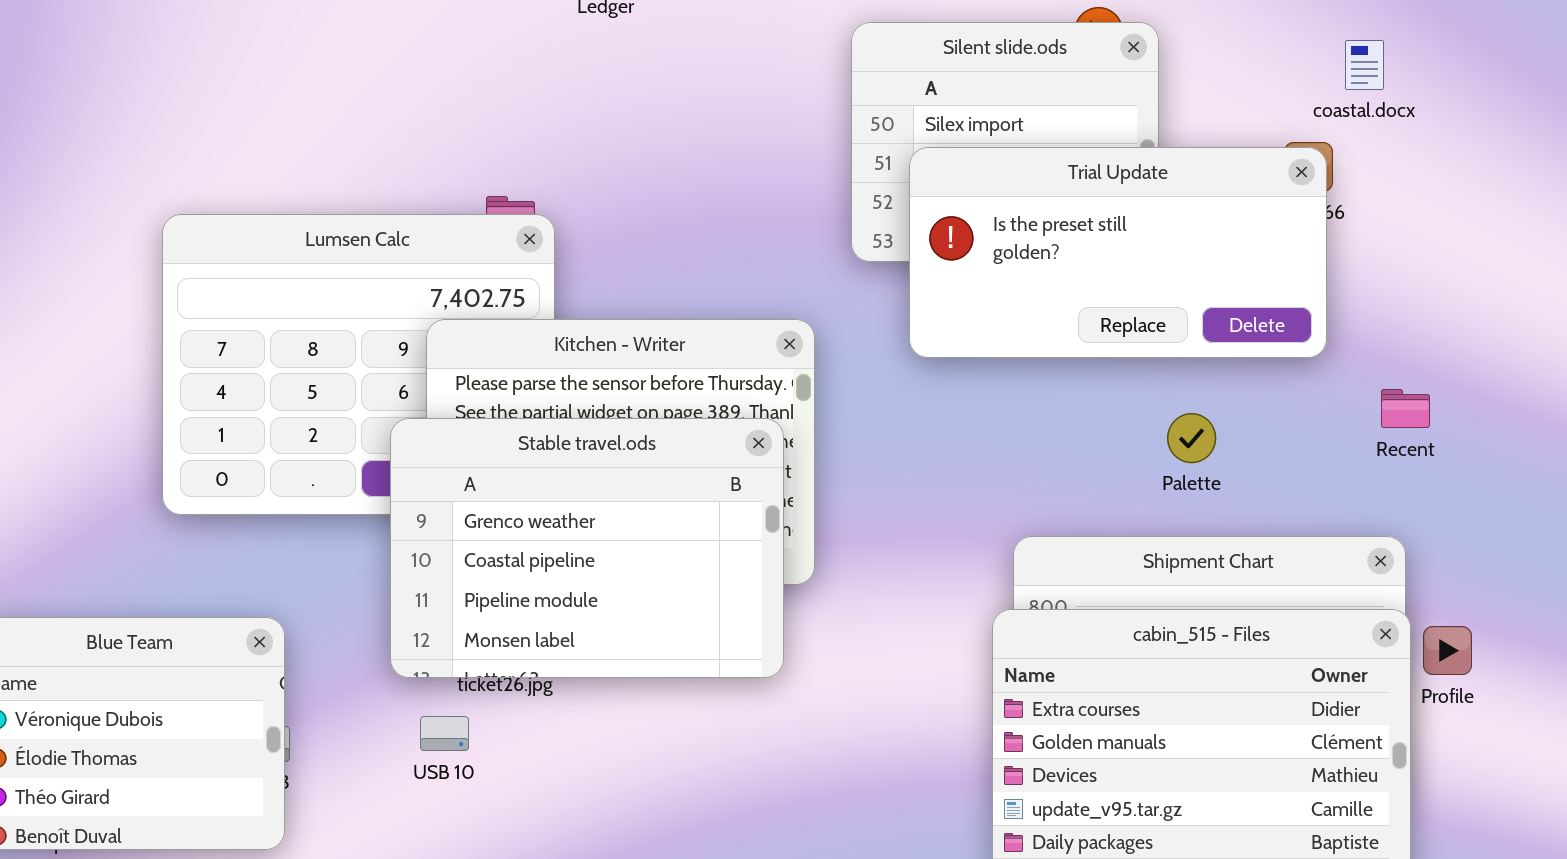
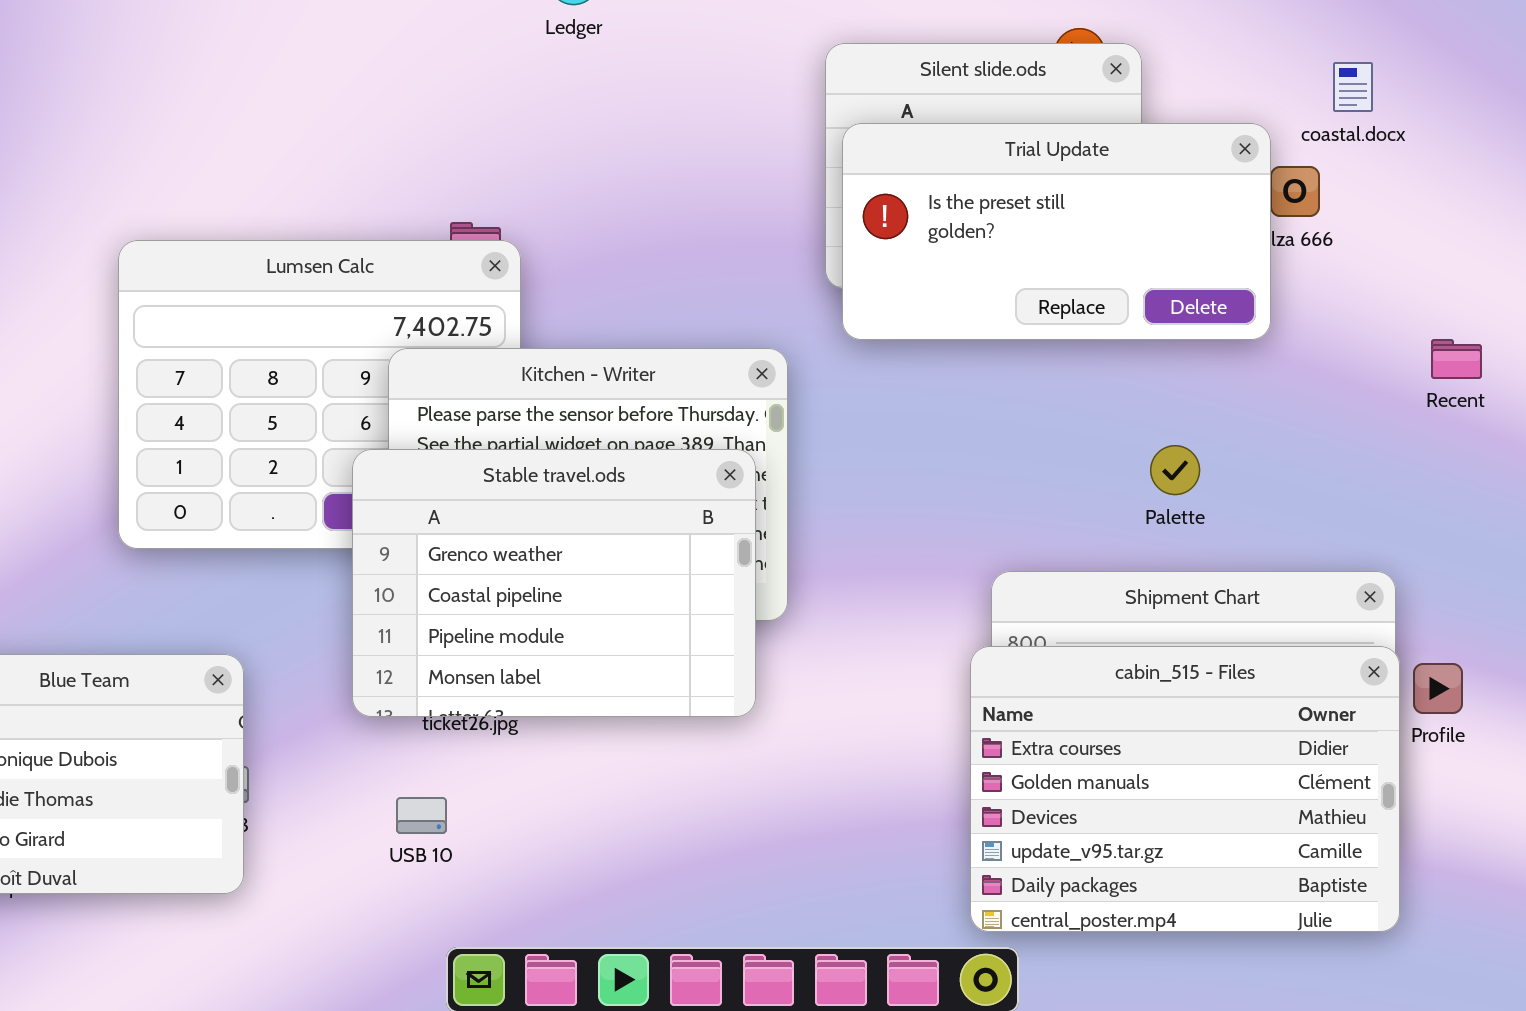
Trial Update: [909,147,1327,358] -> [842,123,1271,340], moved
Recent: [1381,389,1430,428] -> [1431,339,1482,379], moved
USB 10: [420,716,469,751] -> [396,797,447,834], moved

